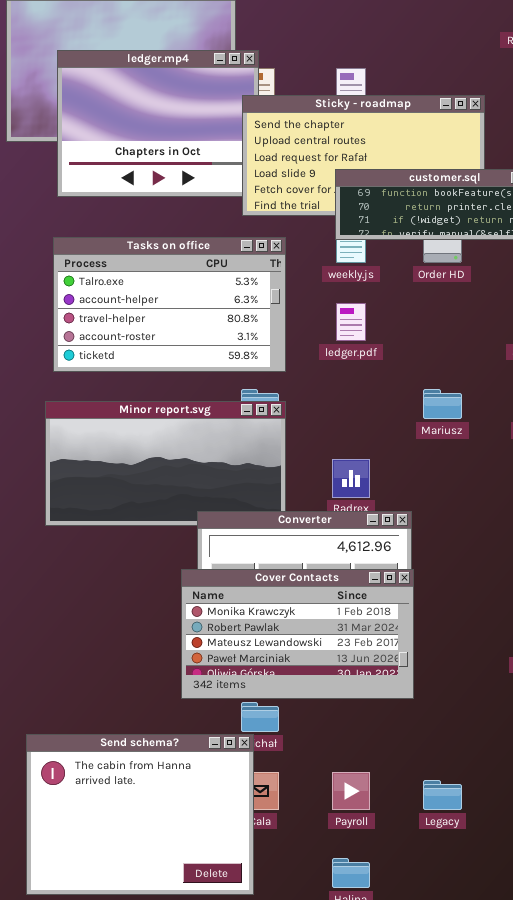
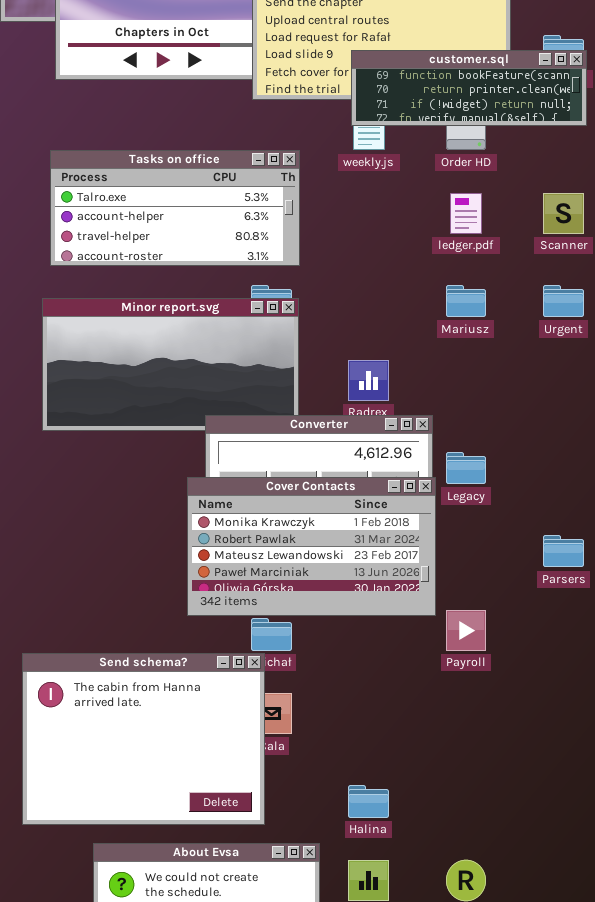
Tasks on office: [53,237,286,372] -> [50,150,300,266], resized
ledger.pdf: [336,303,366,341] -> [450,193,482,234], moved
Payroll: [332,772,370,810] -> [446,610,486,651], moved
Legacy: [423,780,462,810] -> [446,452,486,484], moved

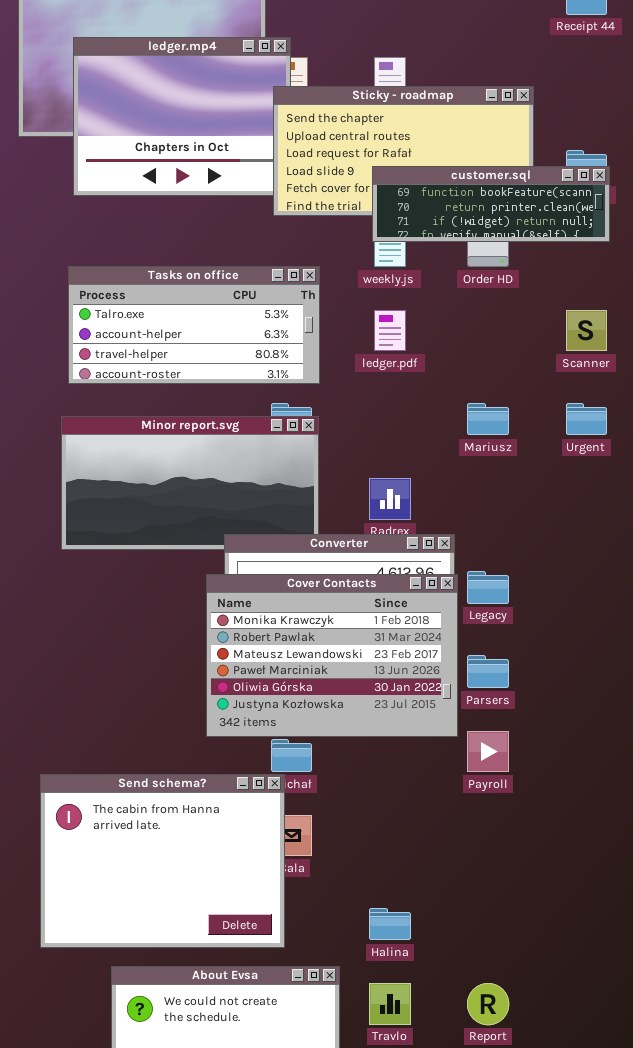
ledger.pdf: [450,193,482,234] -> [374,310,406,351], moved
Cover Contacts: [187,477,436,616] -> [206,574,458,737], resized
Parsers: [543,535,584,567] -> [467,655,509,688], moved

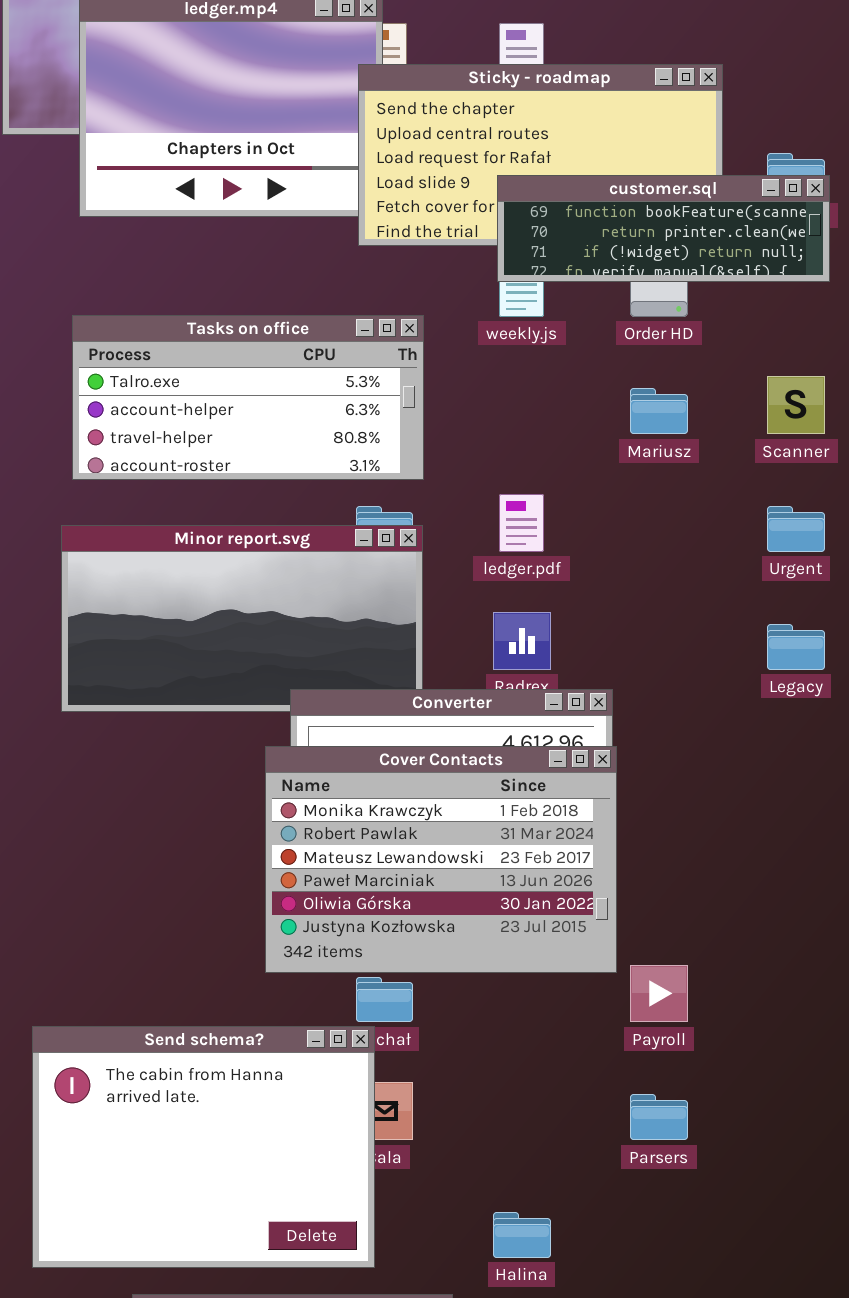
ledger.pdf: [374,310,406,351] -> [499,494,544,552], moved
Mariusz: [467,403,509,435] -> [630,388,688,434], moved
Legacy: [467,571,509,604] -> [767,624,825,670], moved
Parsers: [467,655,509,688] -> [630,1094,688,1140], moved

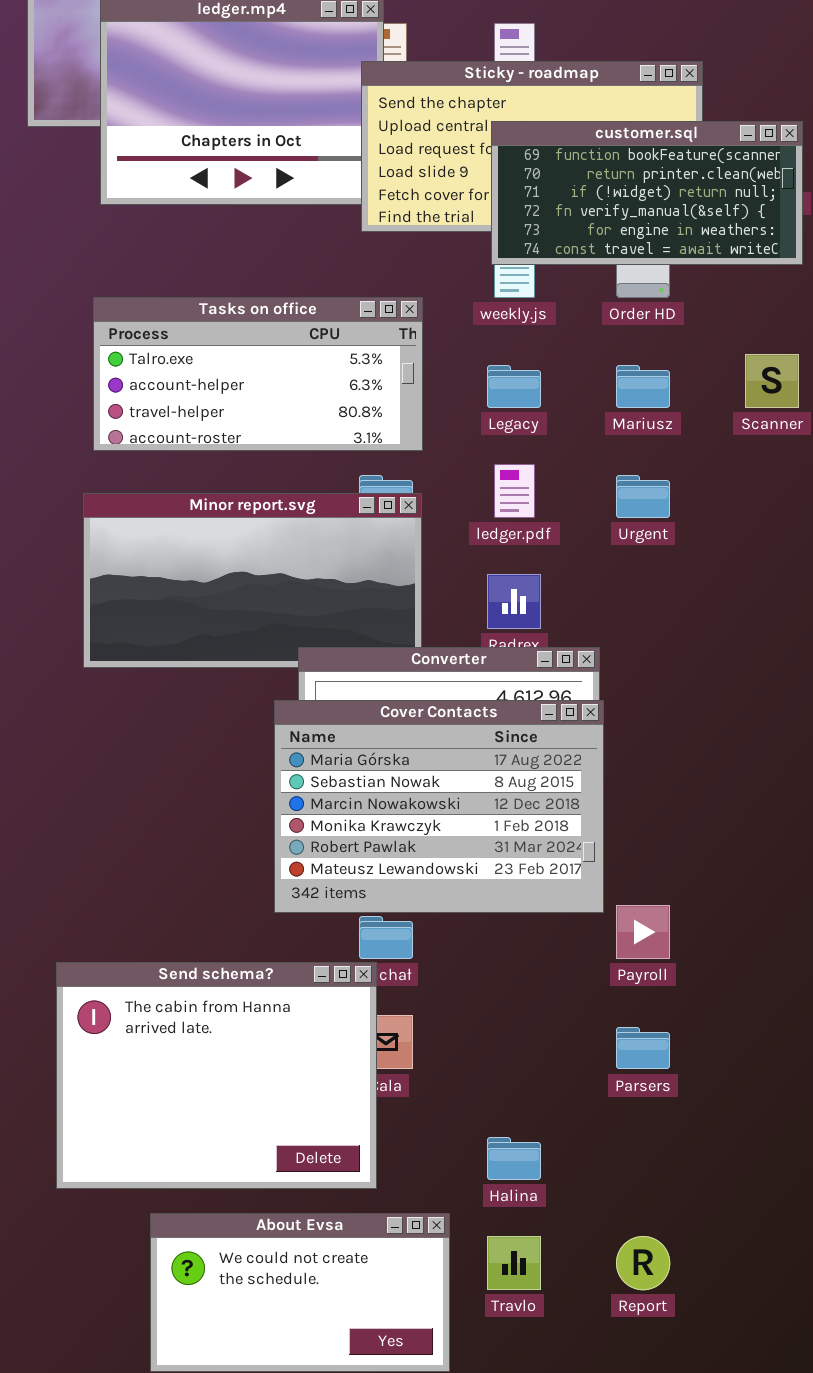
customer.sql: [497,175,830,282] -> [491,121,803,265], resized
Urgent: [767,506,825,552] -> [616,475,670,518], moved
Legacy: [767,624,825,670] -> [487,365,541,408], moved
Cover Contacts: [265,746,617,973] -> [274,700,604,913], scrolled up 3 rows

